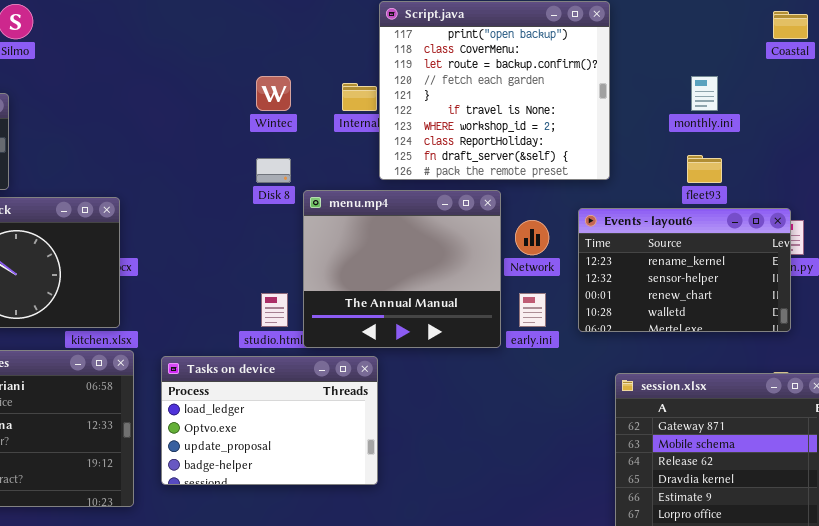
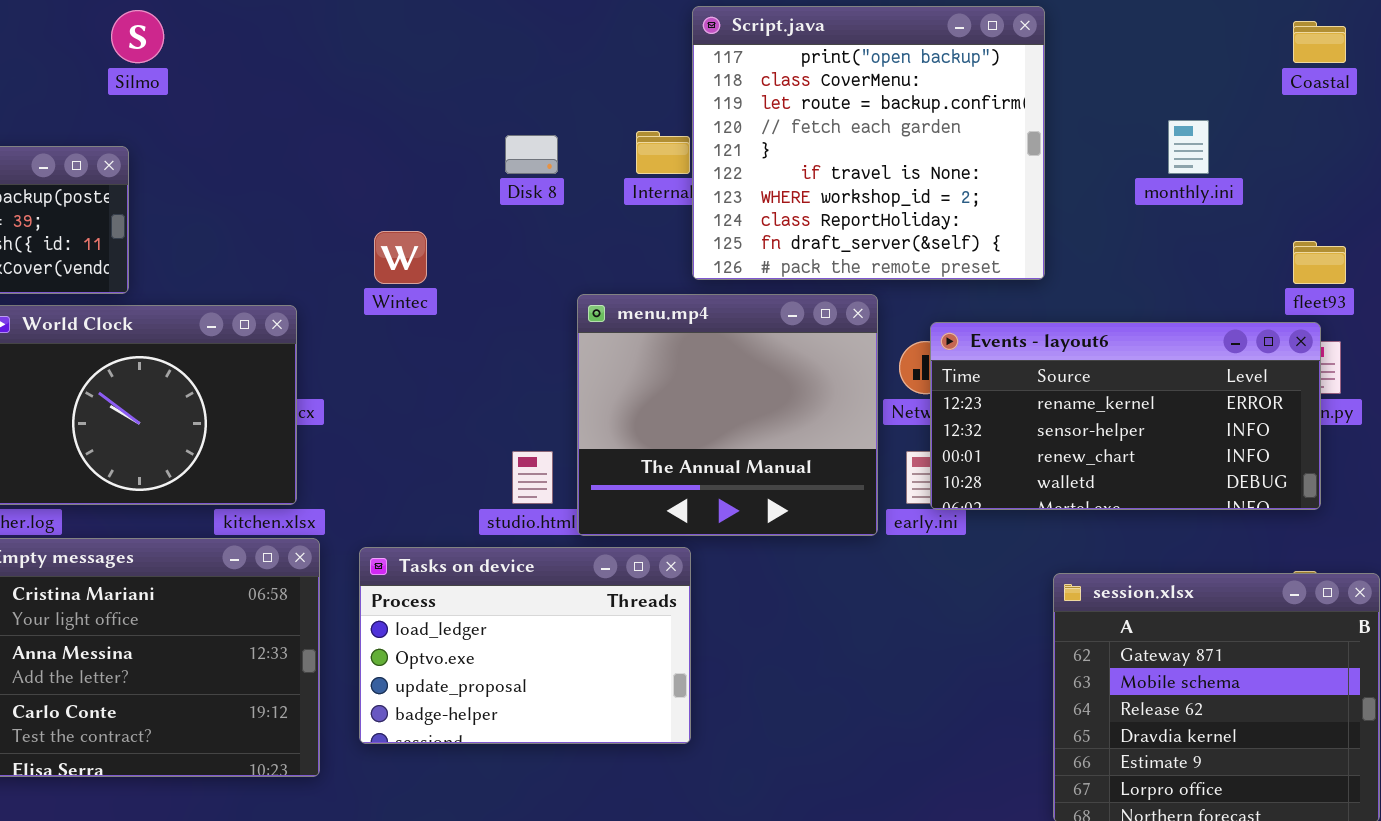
Wintec: [256,76,291,111] -> [374,231,427,284], moved
fleet93: [687,155,722,183] -> [1293,241,1346,284], moved
Disk 8: [256,158,291,183] -> [505,135,558,174], moved
Events - layout6: [578,208,791,332] -> [930,322,1321,510], resized

